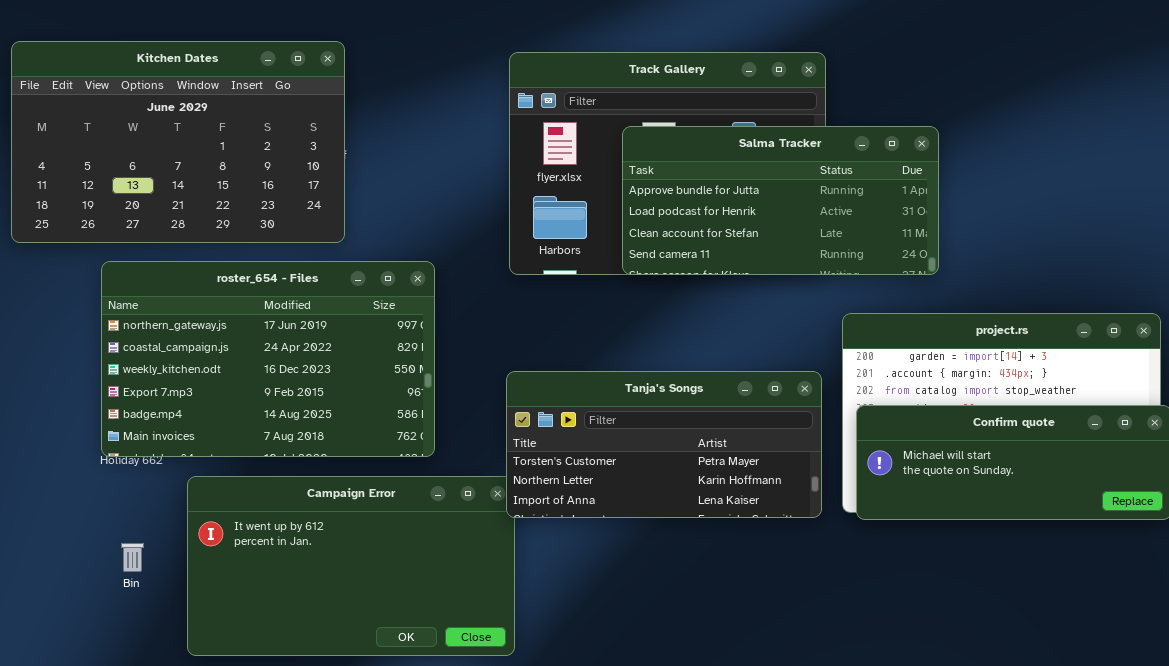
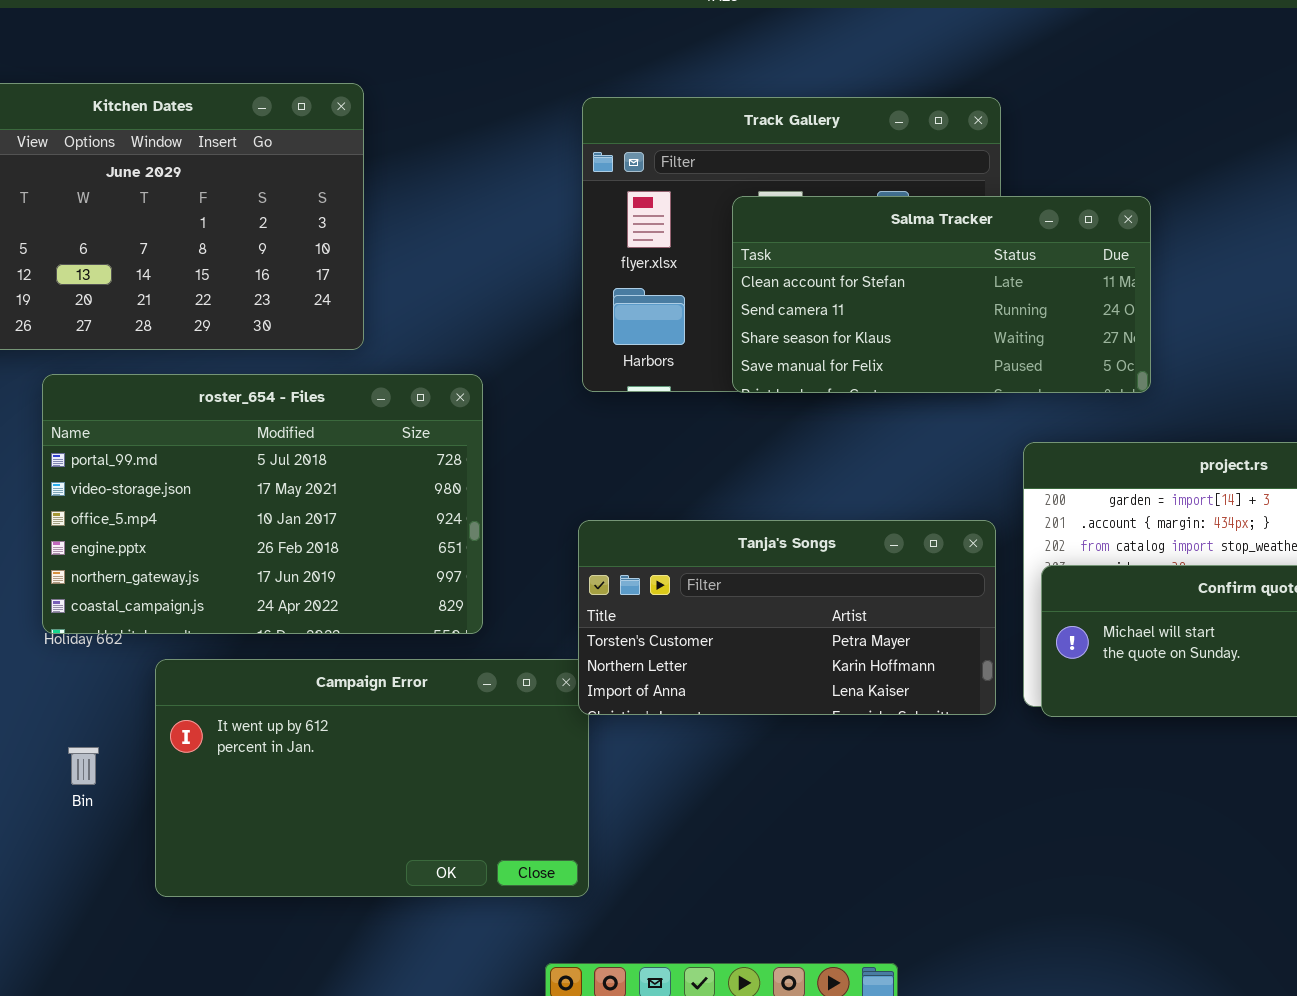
Salma Tracker: [622,126,939,275] -> [732,196,1151,393], scrolled down 2 rows
roster_654 - Files: [101,261,435,457] -> [42,374,483,634], scrolled up 4 rows

